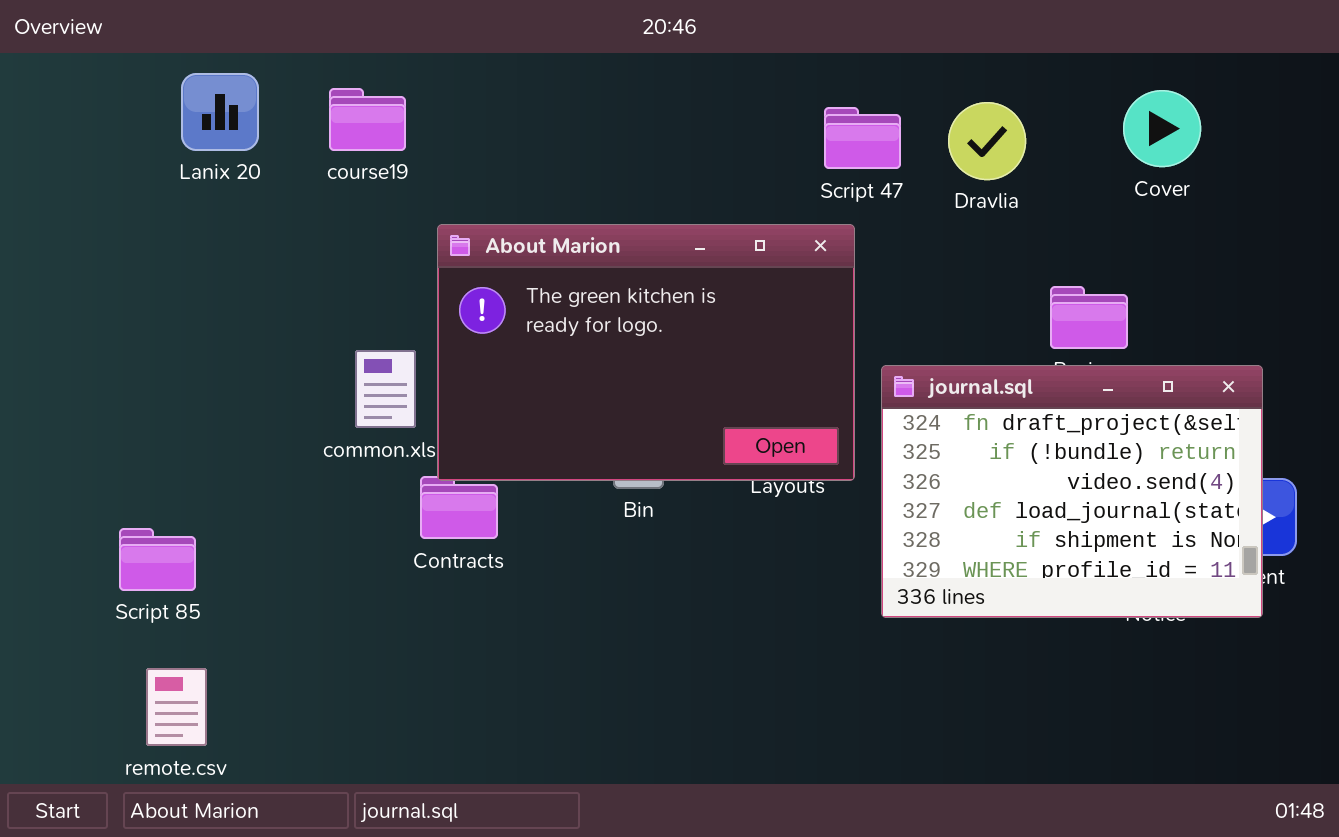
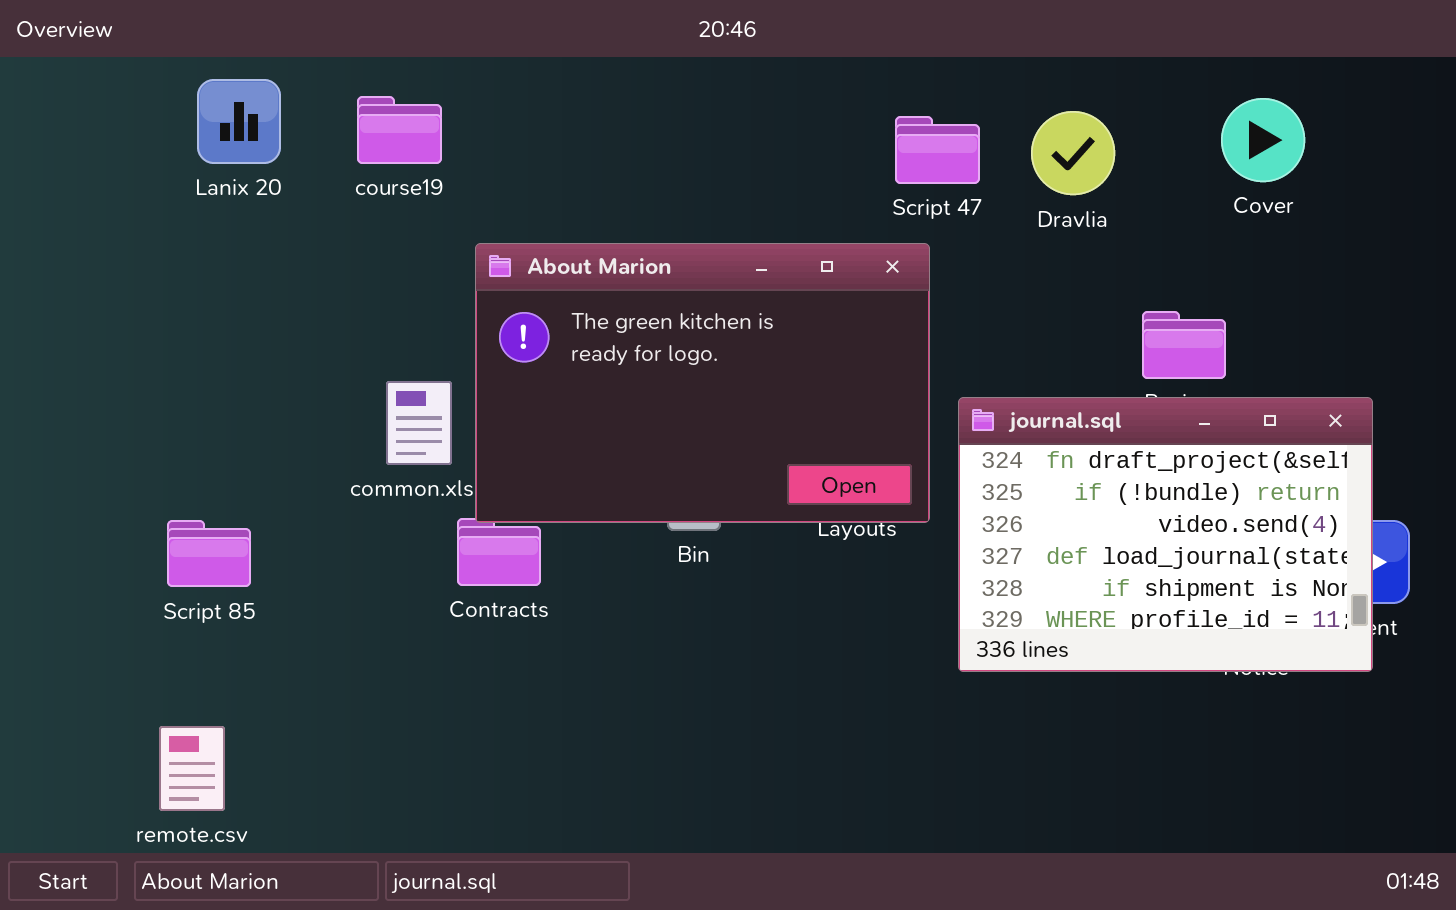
Script 85: [119,528,196,591] -> [167,520,251,587], moved

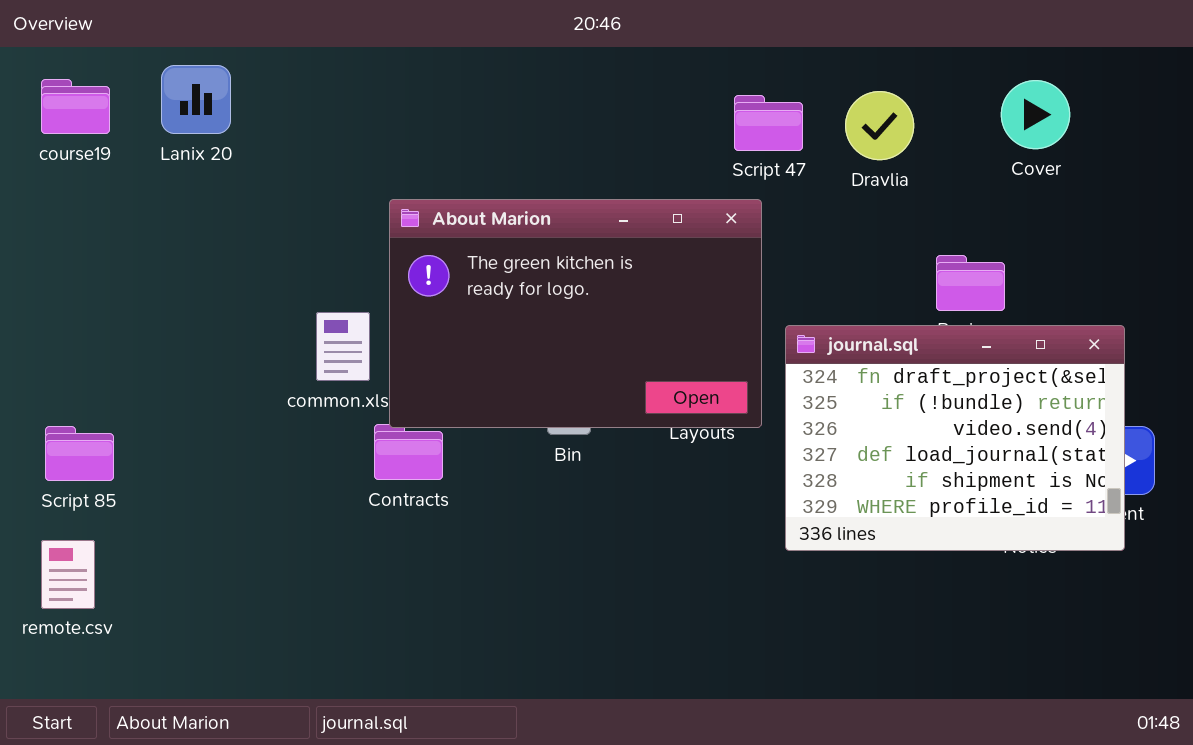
course19: [357,96,442,164] -> [41,79,110,134], moved
Script 85: [167,520,251,587] -> [45,426,114,481], moved
remote.csv: [159,726,225,811] -> [41,540,95,609], moved

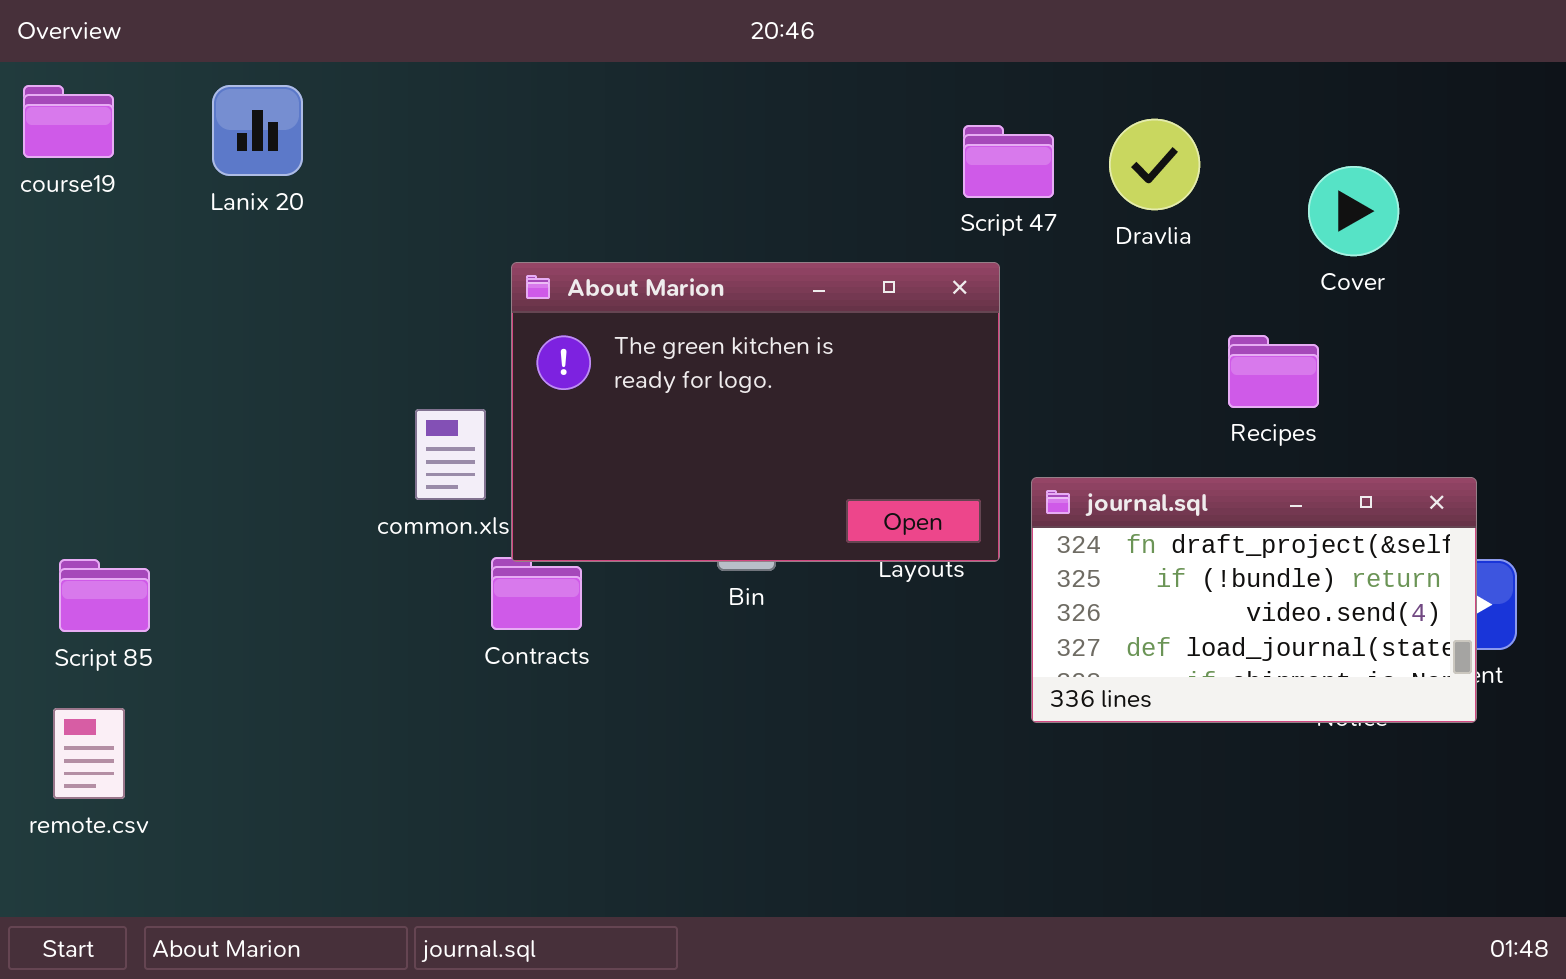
course19: [41,79,110,134] -> [23,85,114,158], moved
Cover: [1001,80,1070,149] -> [1308,166,1399,256], moved
journal.sql: [785,325,1125,551] -> [1031,477,1477,723], resized

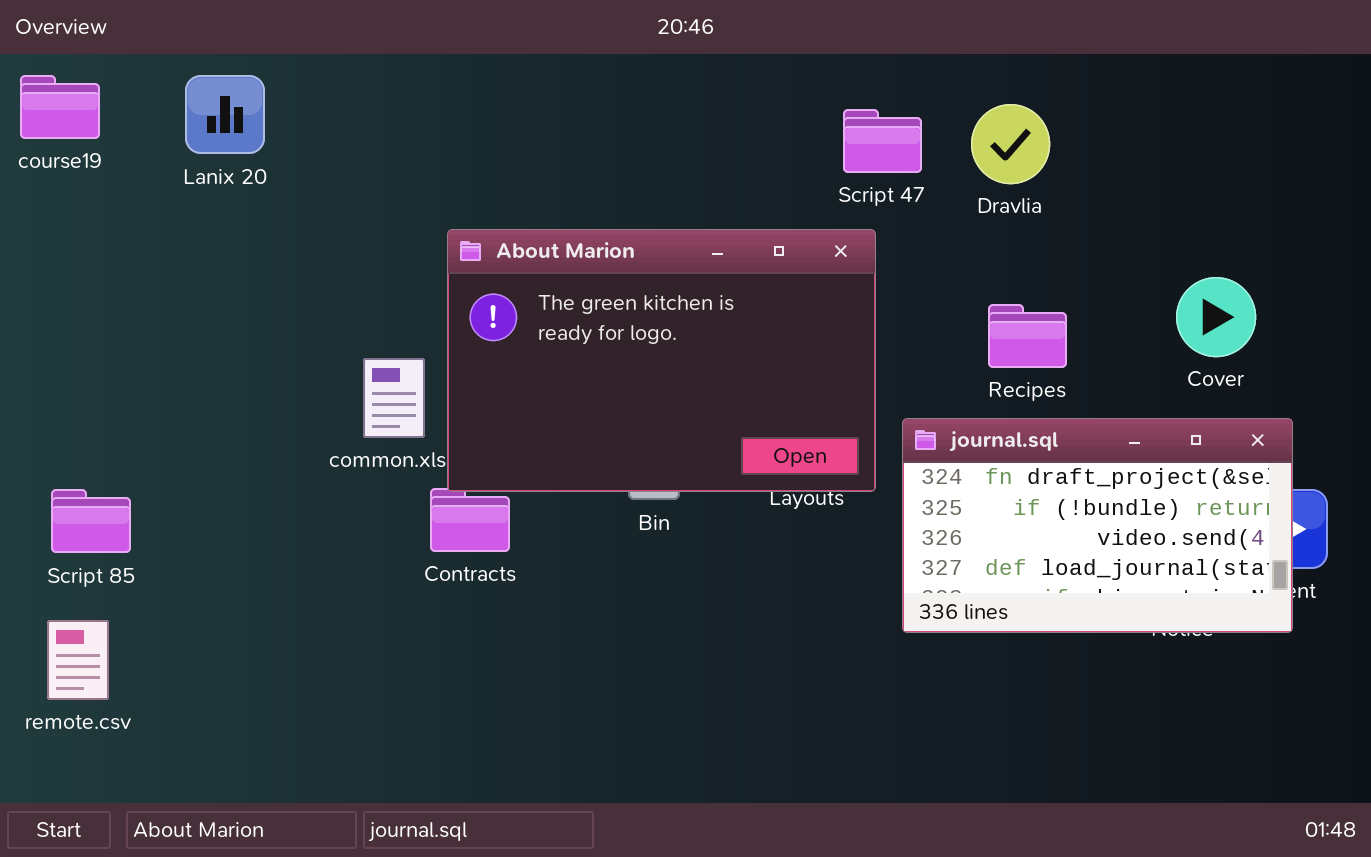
Cover: [1308,166,1399,256] -> [1176,277,1256,357], moved
Recipes: [1228,335,1319,408] -> [988,304,1067,368], moved

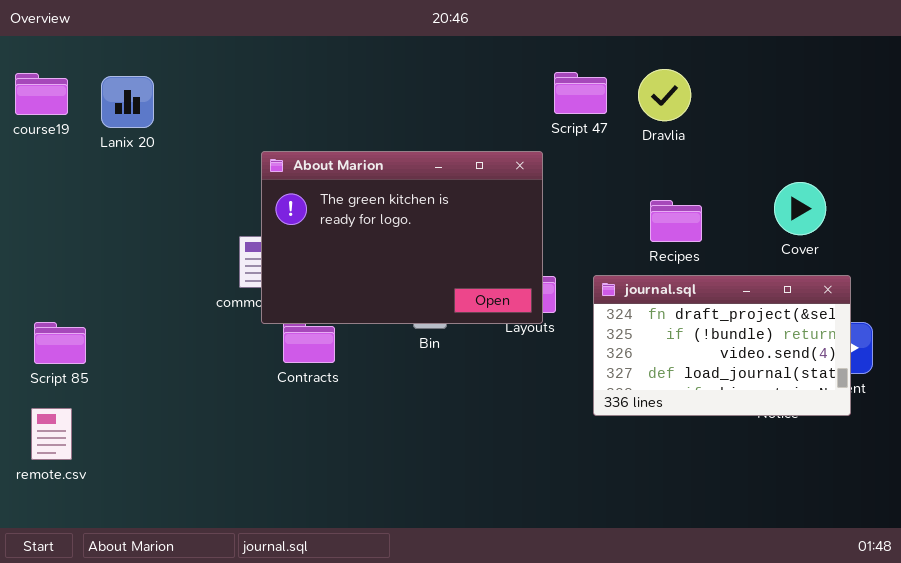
course19: [20,75,100,139] -> [15,73,68,115], moved
Lanix 20: [185,75,265,154] -> [101,76,154,128], moved
About Marion: [447,229,876,492] -> [261,151,543,324], moved

